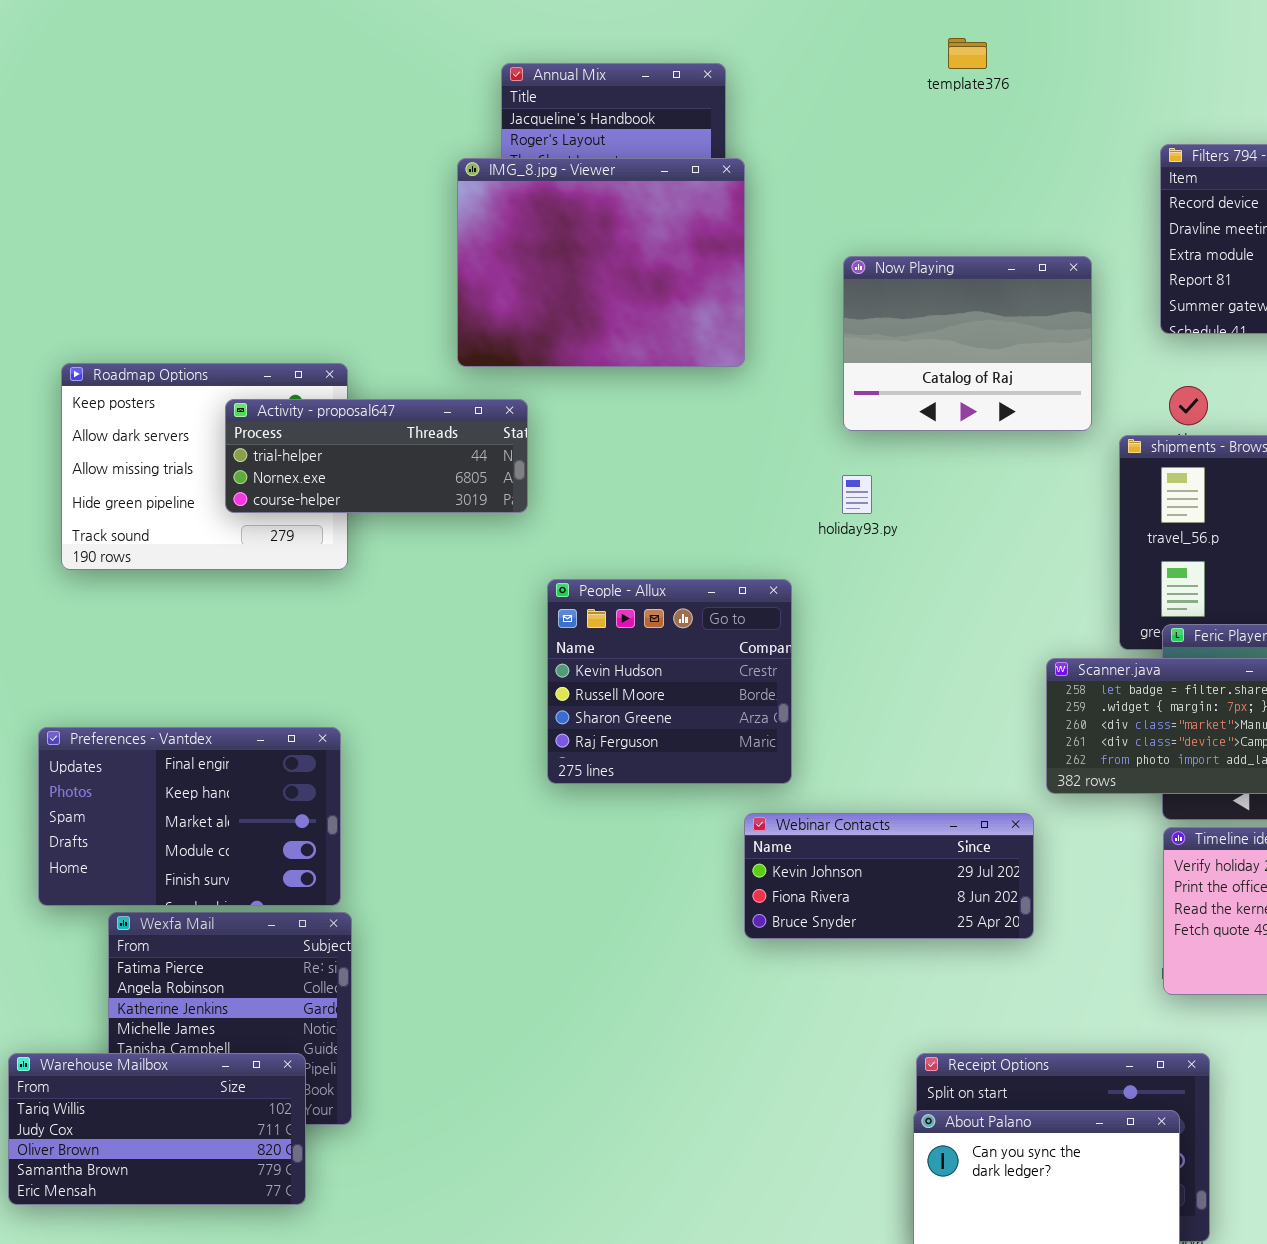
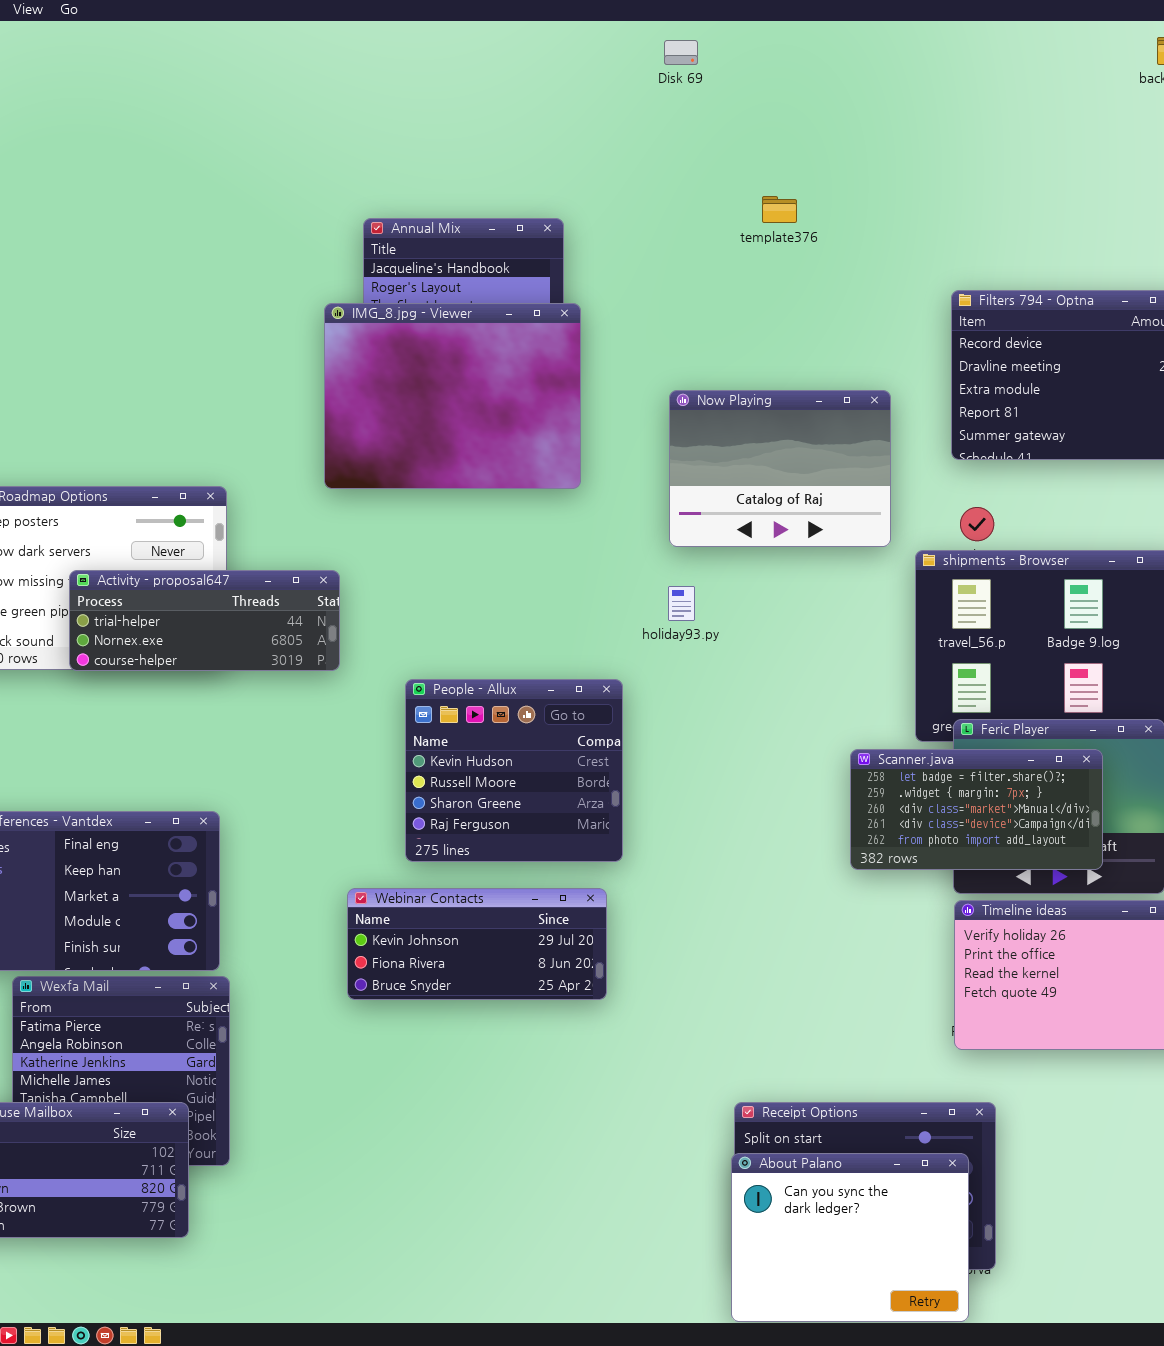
Activity - proposal647: [225,399,528,513] -> [69,570,340,671], moved
Webinar Contacts: [744,813,1034,939] -> [347,888,607,1000], moved

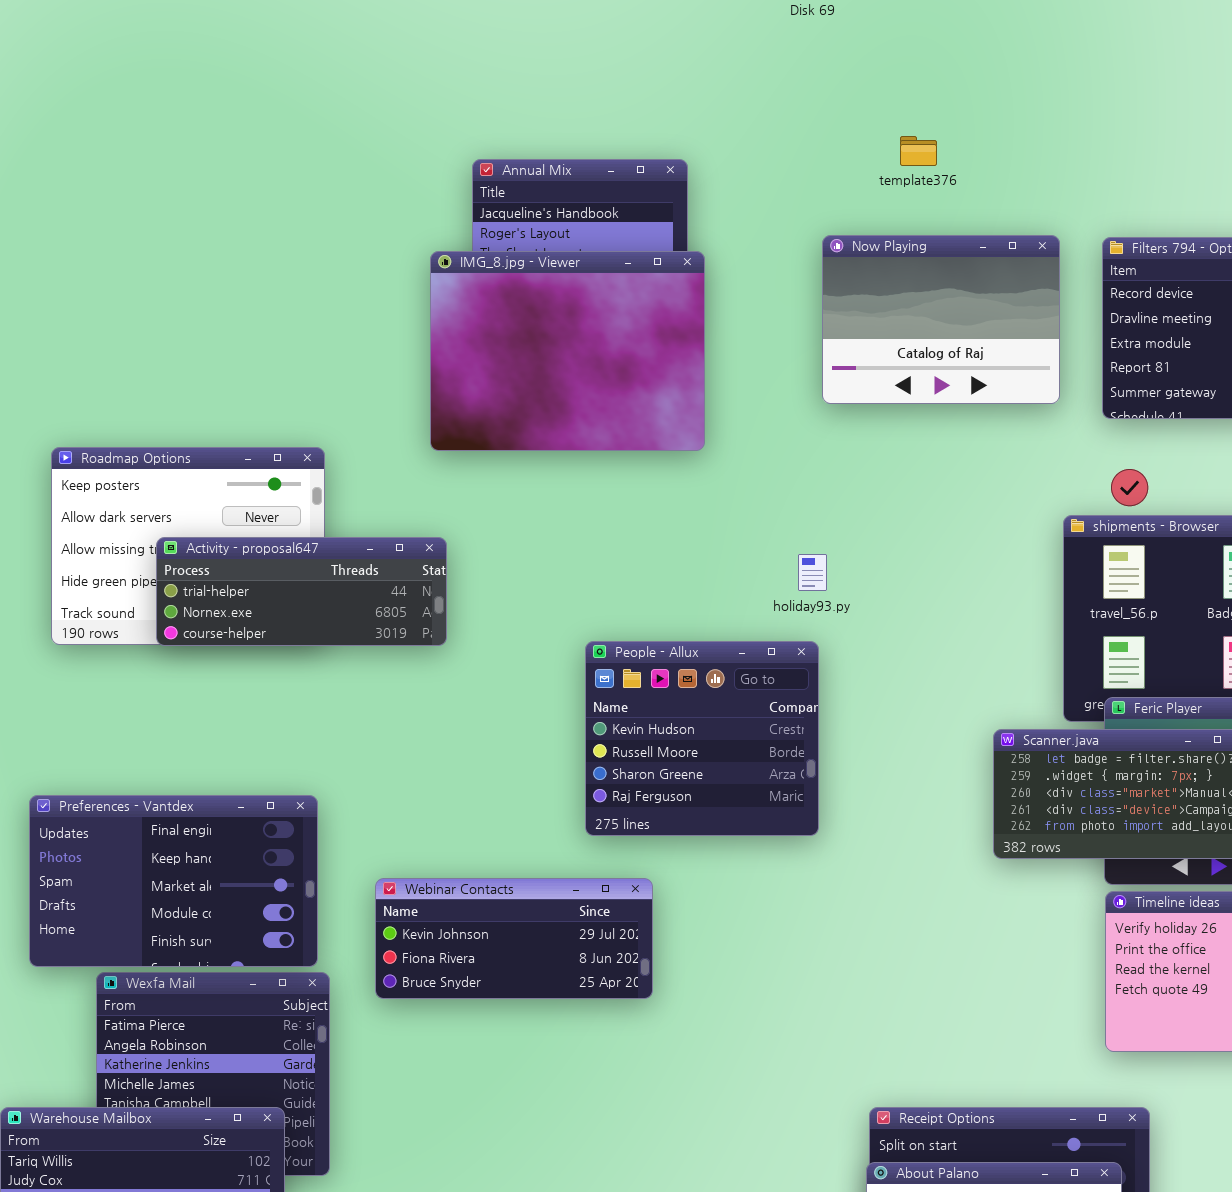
Now Playing: [669,390,891,547] -> [822,235,1060,404], moved
People - Allux: [405,679,623,862] -> [585,641,819,836], moved
Webinar Contacts: [347,888,607,1000] -> [375,878,653,999], moved

